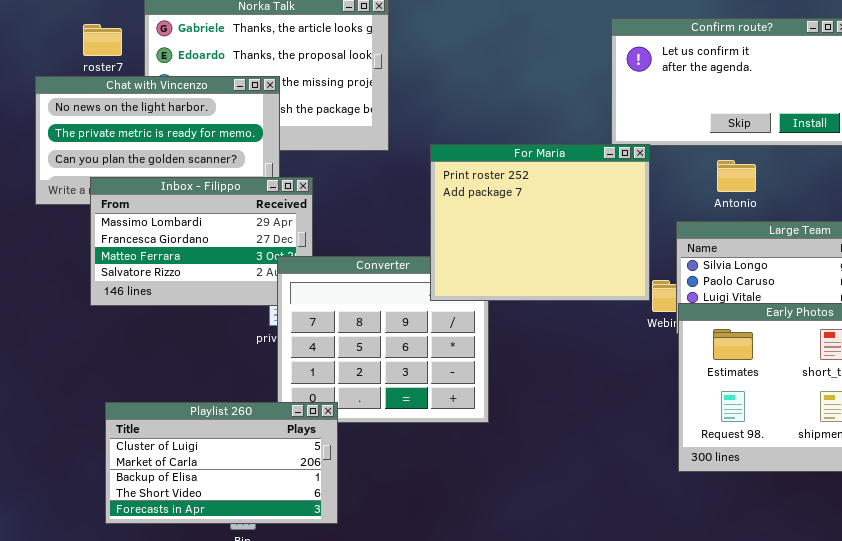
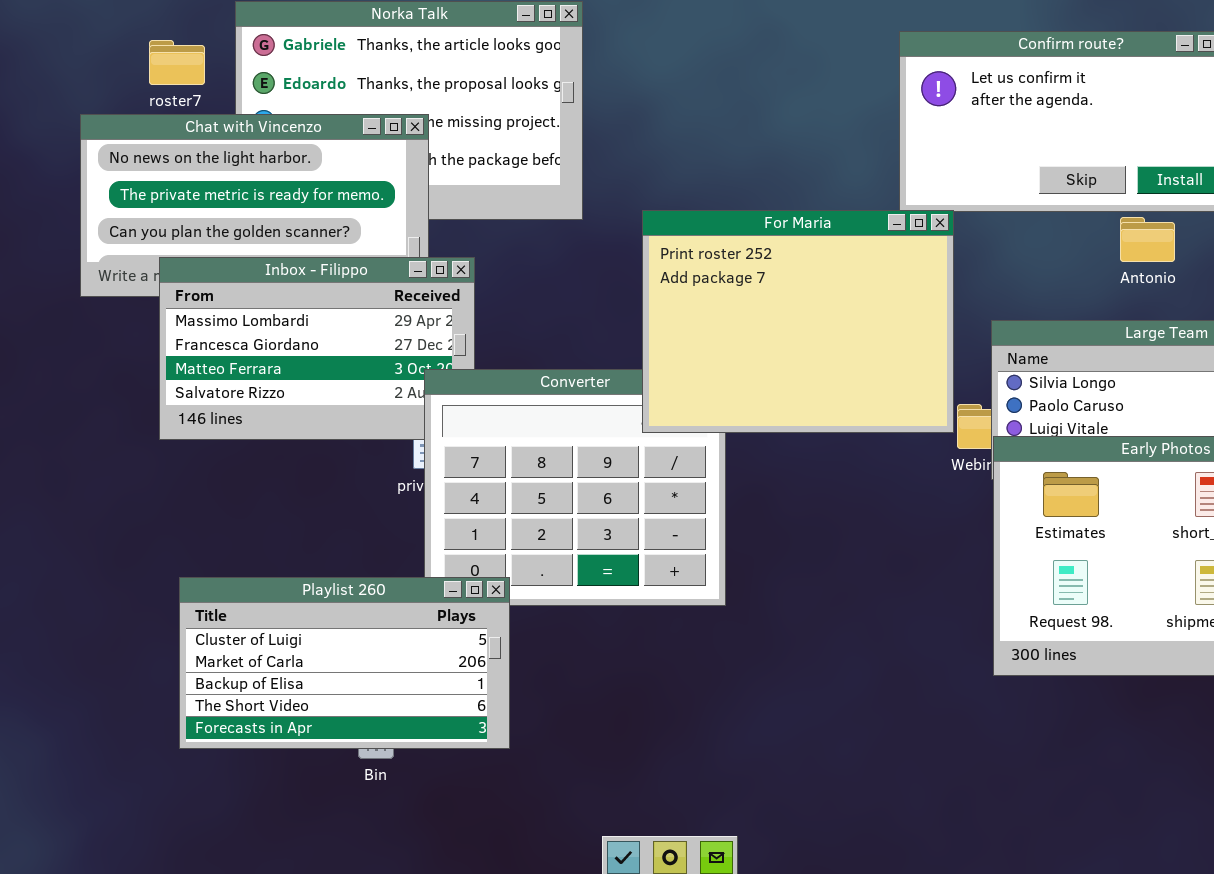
Antonio: [717,160,756,192] -> [1120,217,1175,262], moved

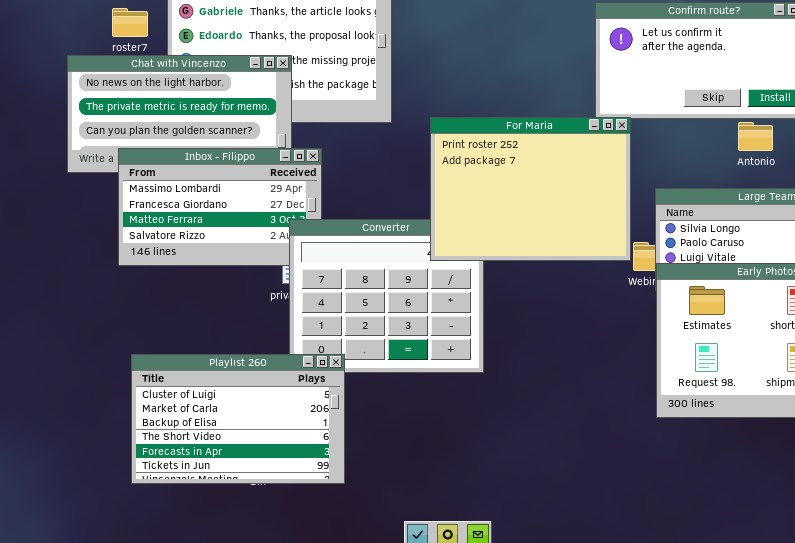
Playlist 260: [179,577,510,749] -> [131,354,345,484], resized

